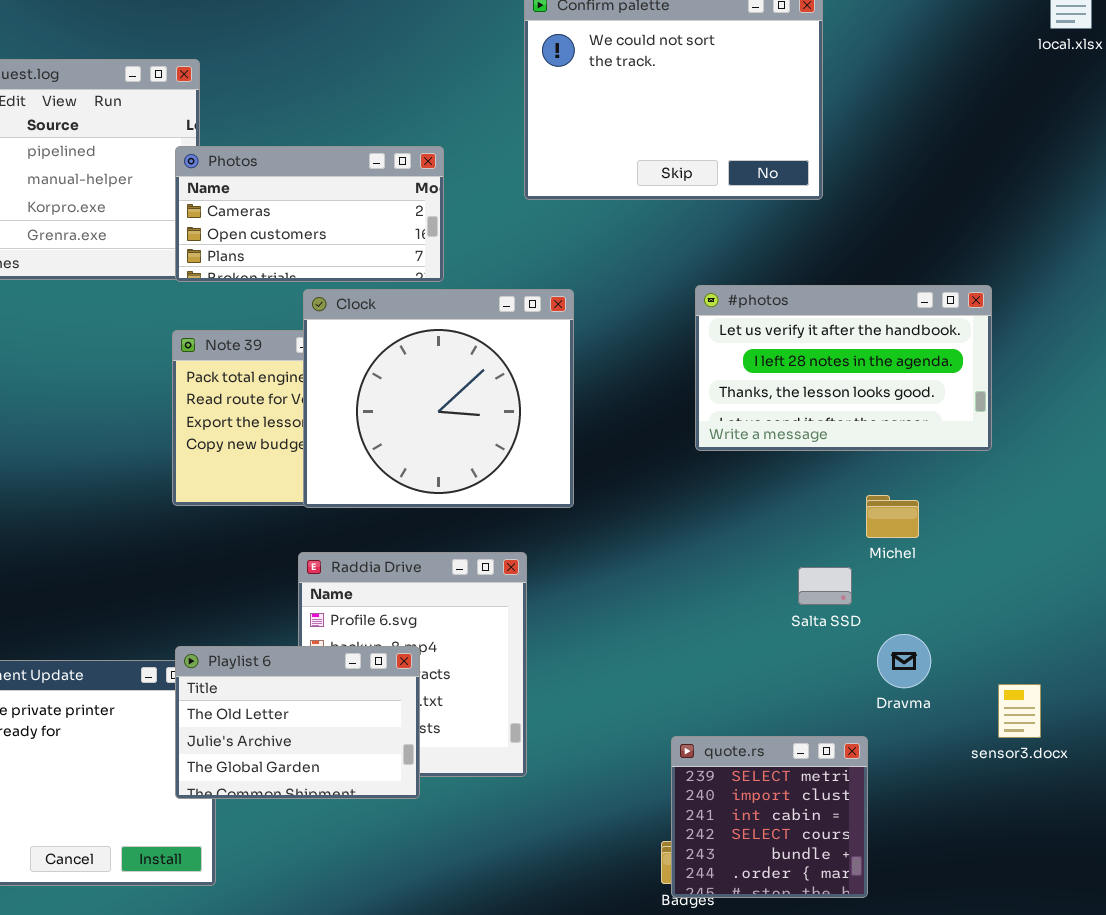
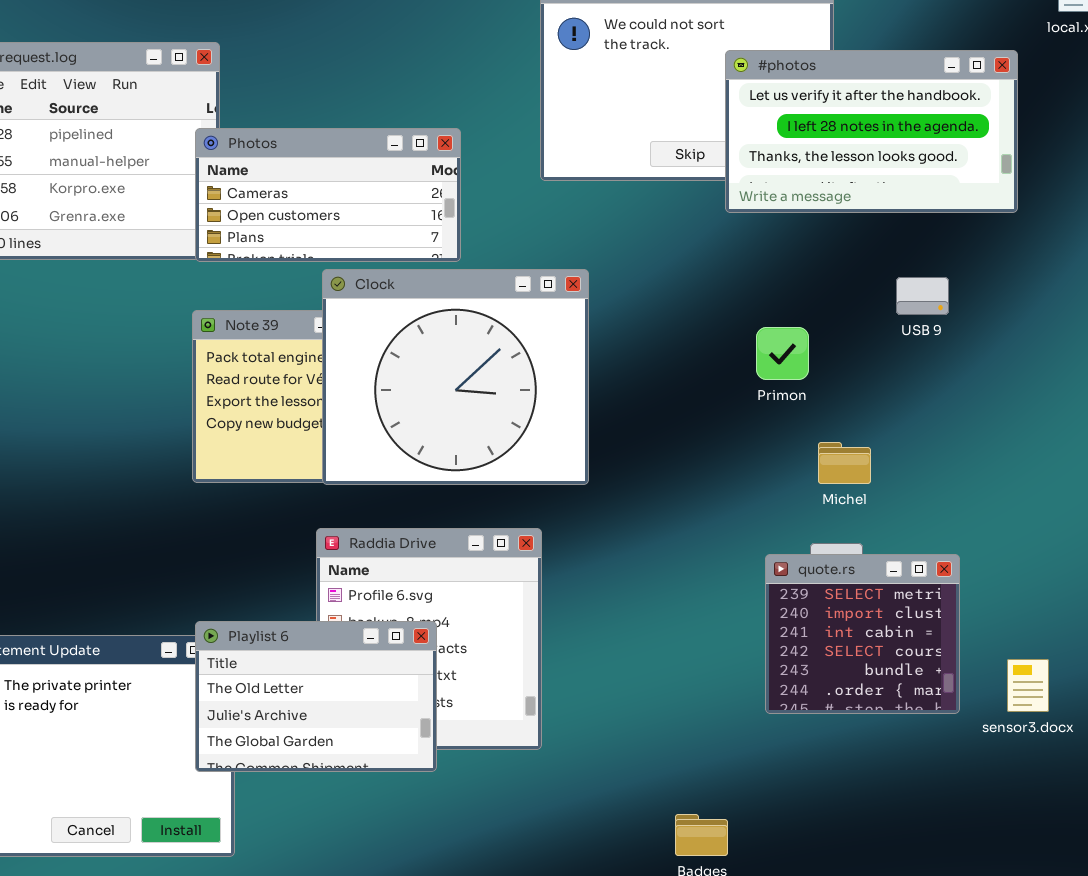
#photos: [695,285,992,451] -> [725,50,1018,213], moved
Michel: [866,495,919,538] -> [818,442,871,484], moved
quote.rs: [671,736,868,898] -> [765,554,960,714], moved

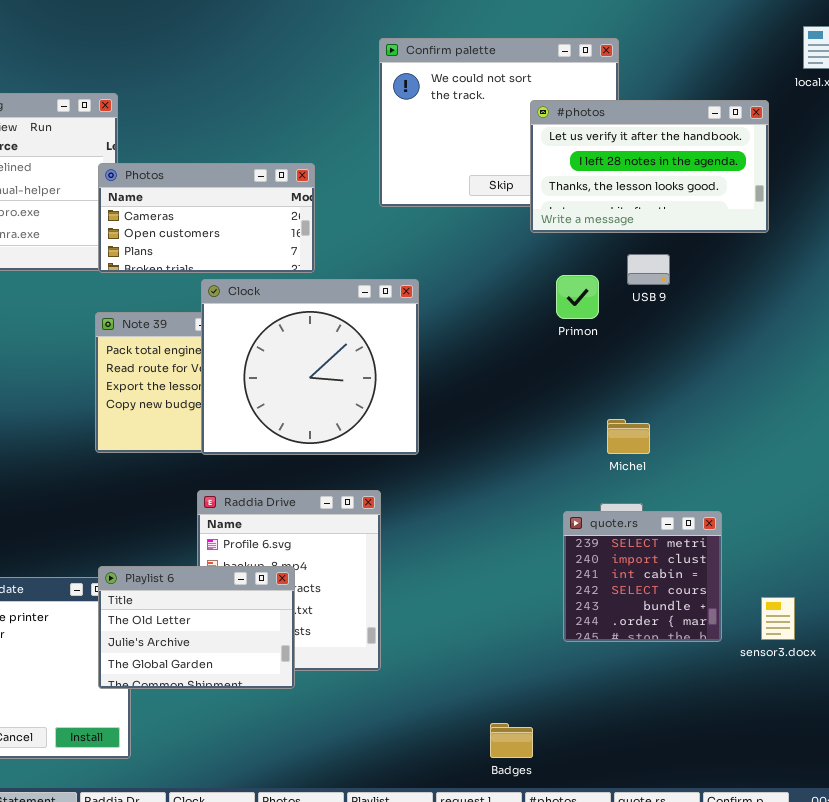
USB 9: [896,277,949,315] -> [627,254,670,285], moved
Primon: [756,327,809,380] -> [556,275,599,319], moved

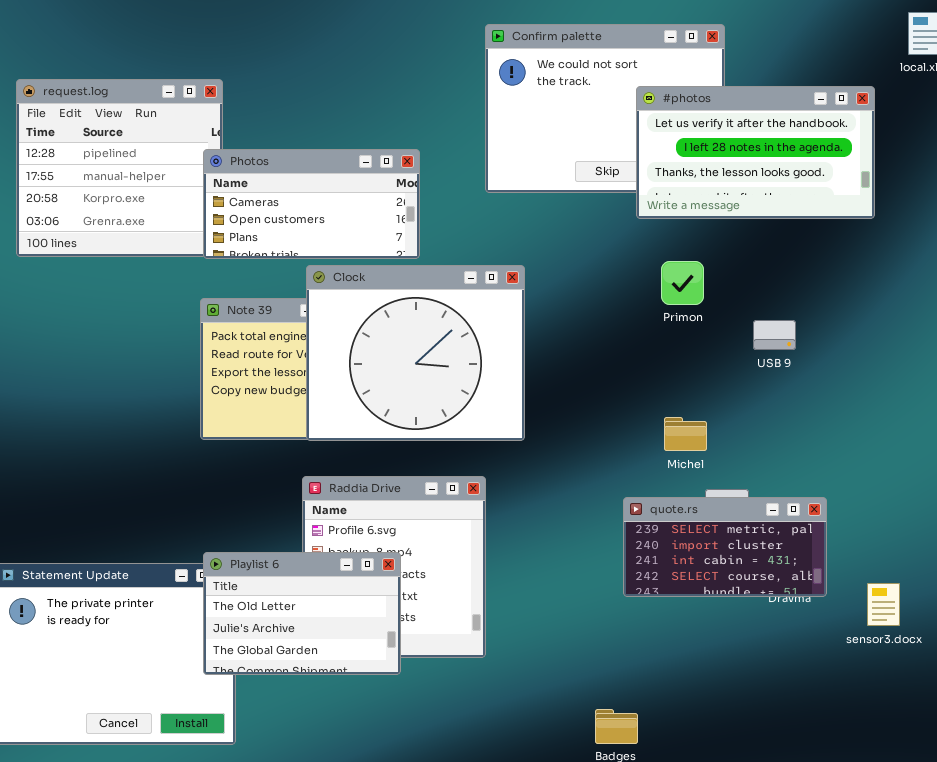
USB 9: [627,254,670,285] -> [753,320,796,350], moved
Michel: [607,419,650,454] -> [664,417,707,451], moved
quote.rs: [563,511,722,642] -> [623,497,827,597], resized

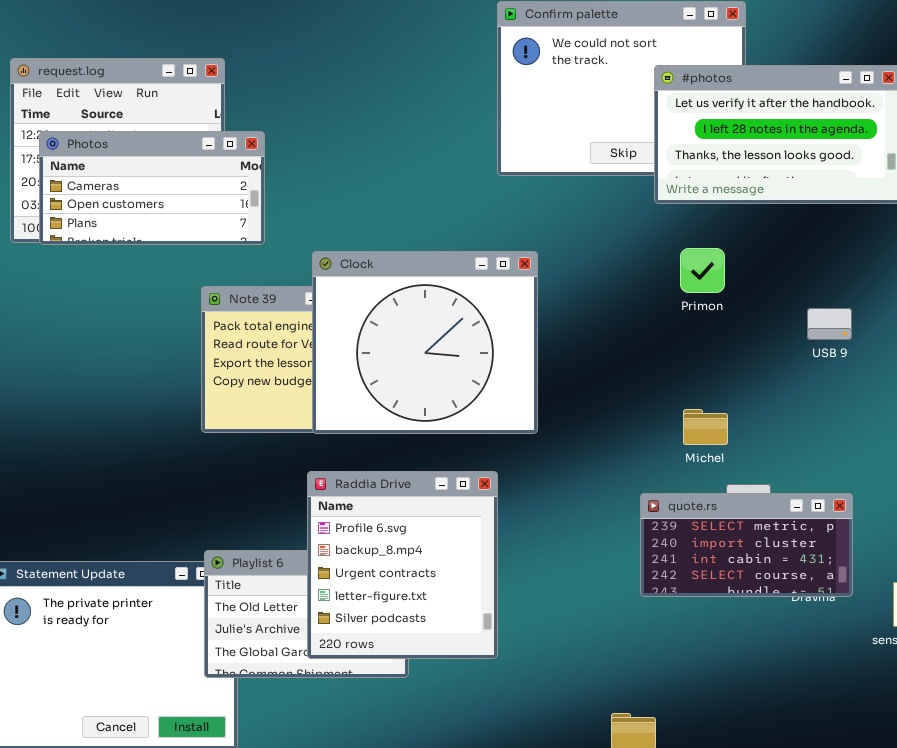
Photos: [203,149,420,259] -> [39,131,265,245], moved
USB 9: [753,320,796,350] -> [807,308,852,340], moved
Raddia Drive: [302,476,486,658] -> [307,471,498,659], raised

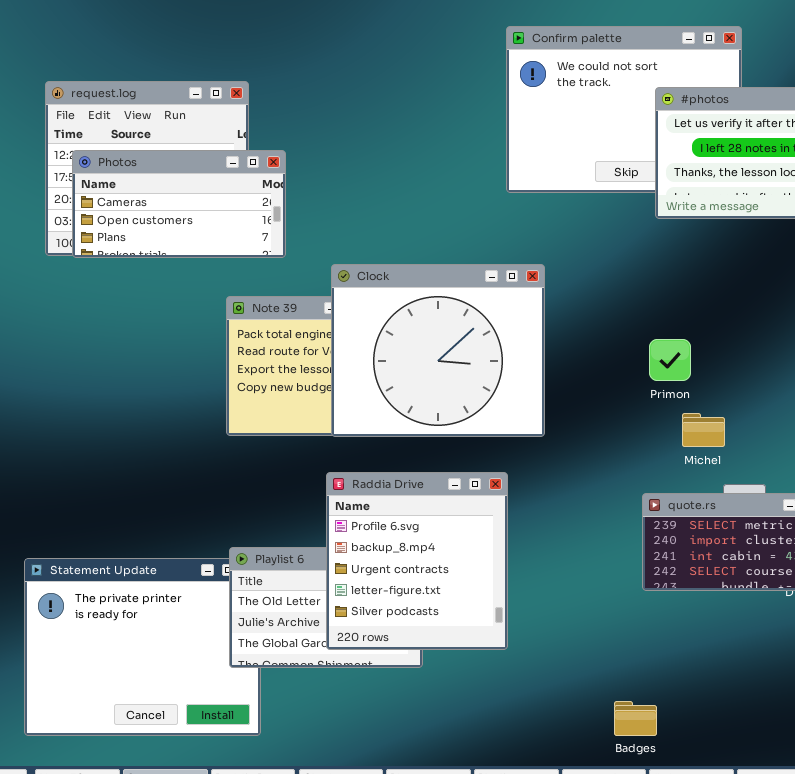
Primon: [680,248,725,293] -> [649,339,691,381], moved

